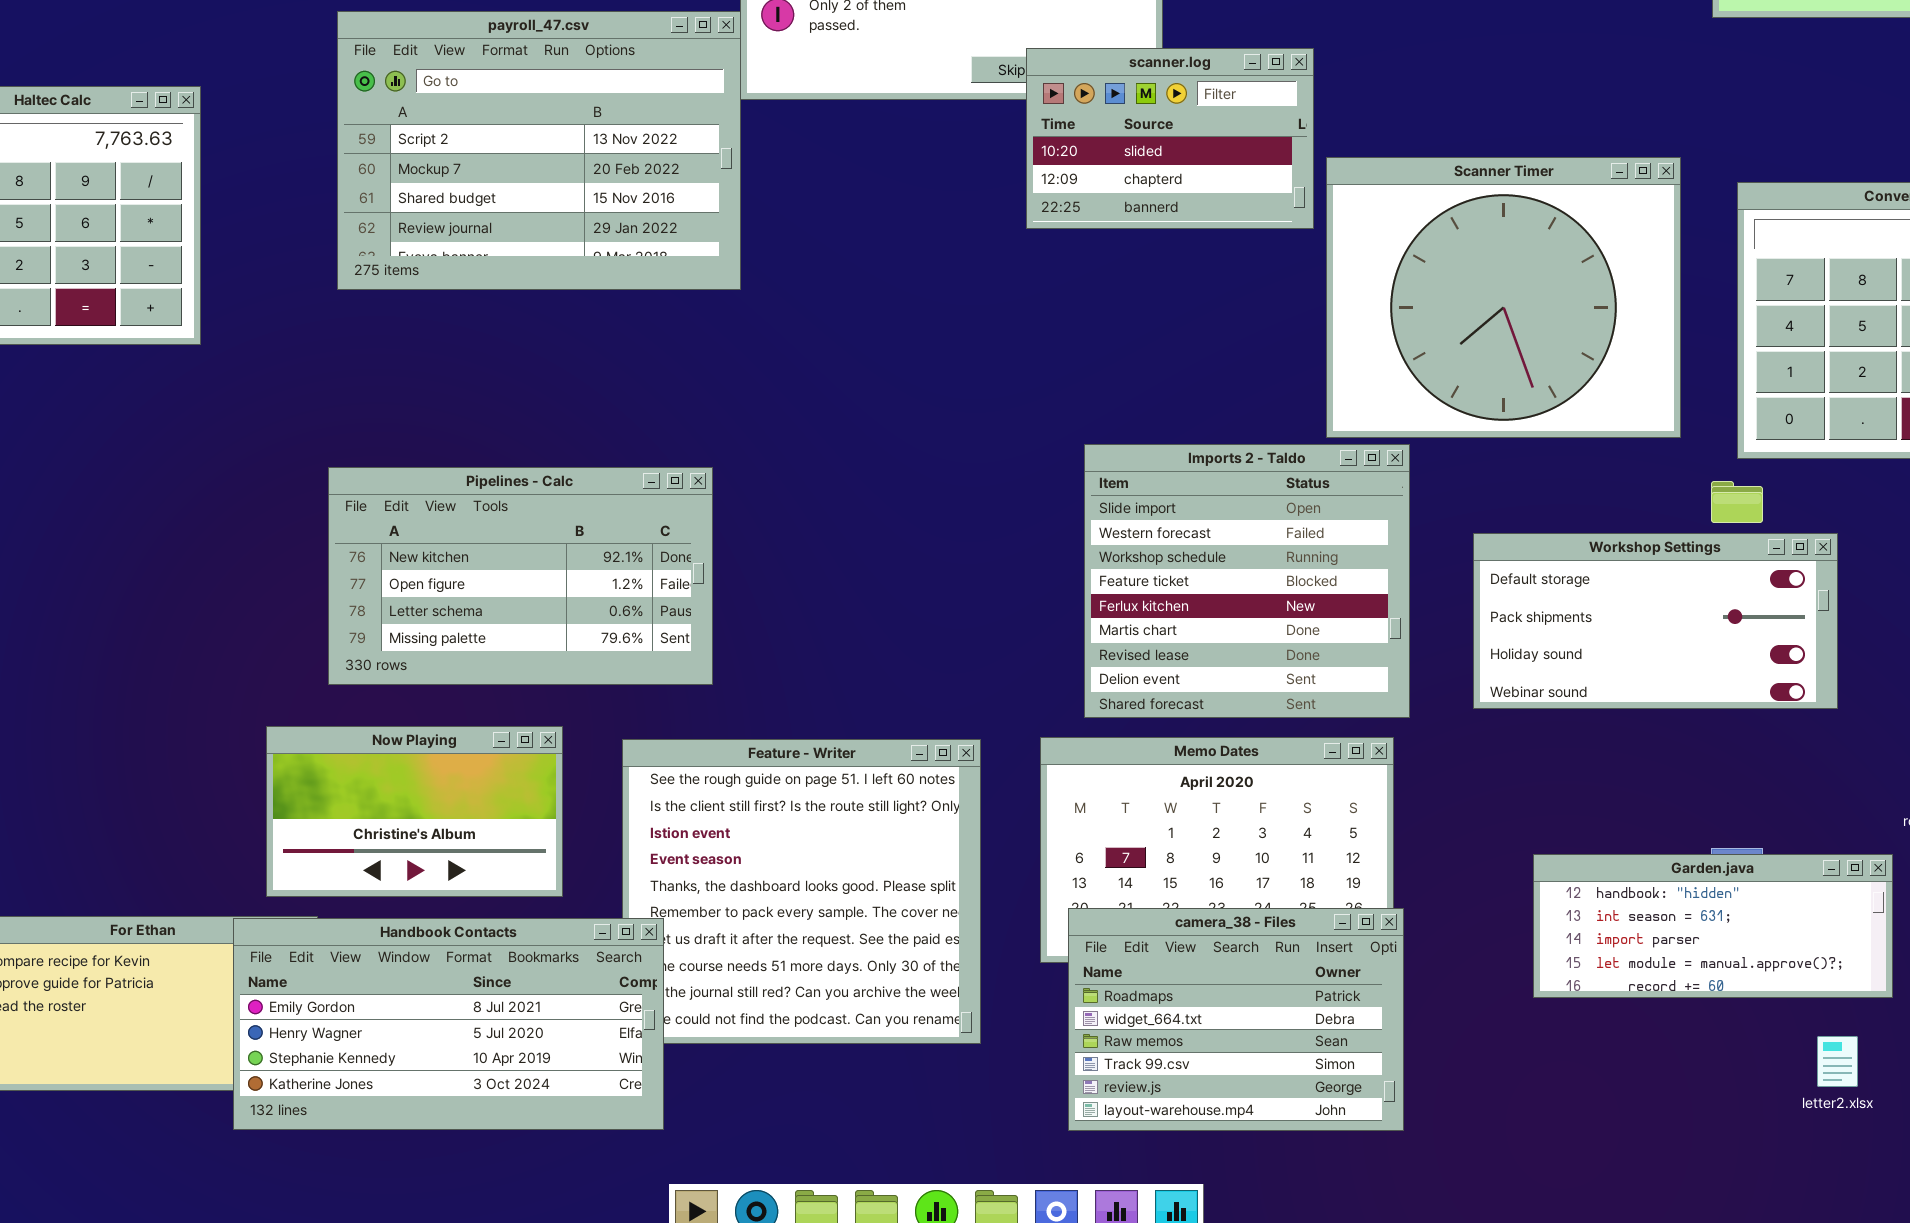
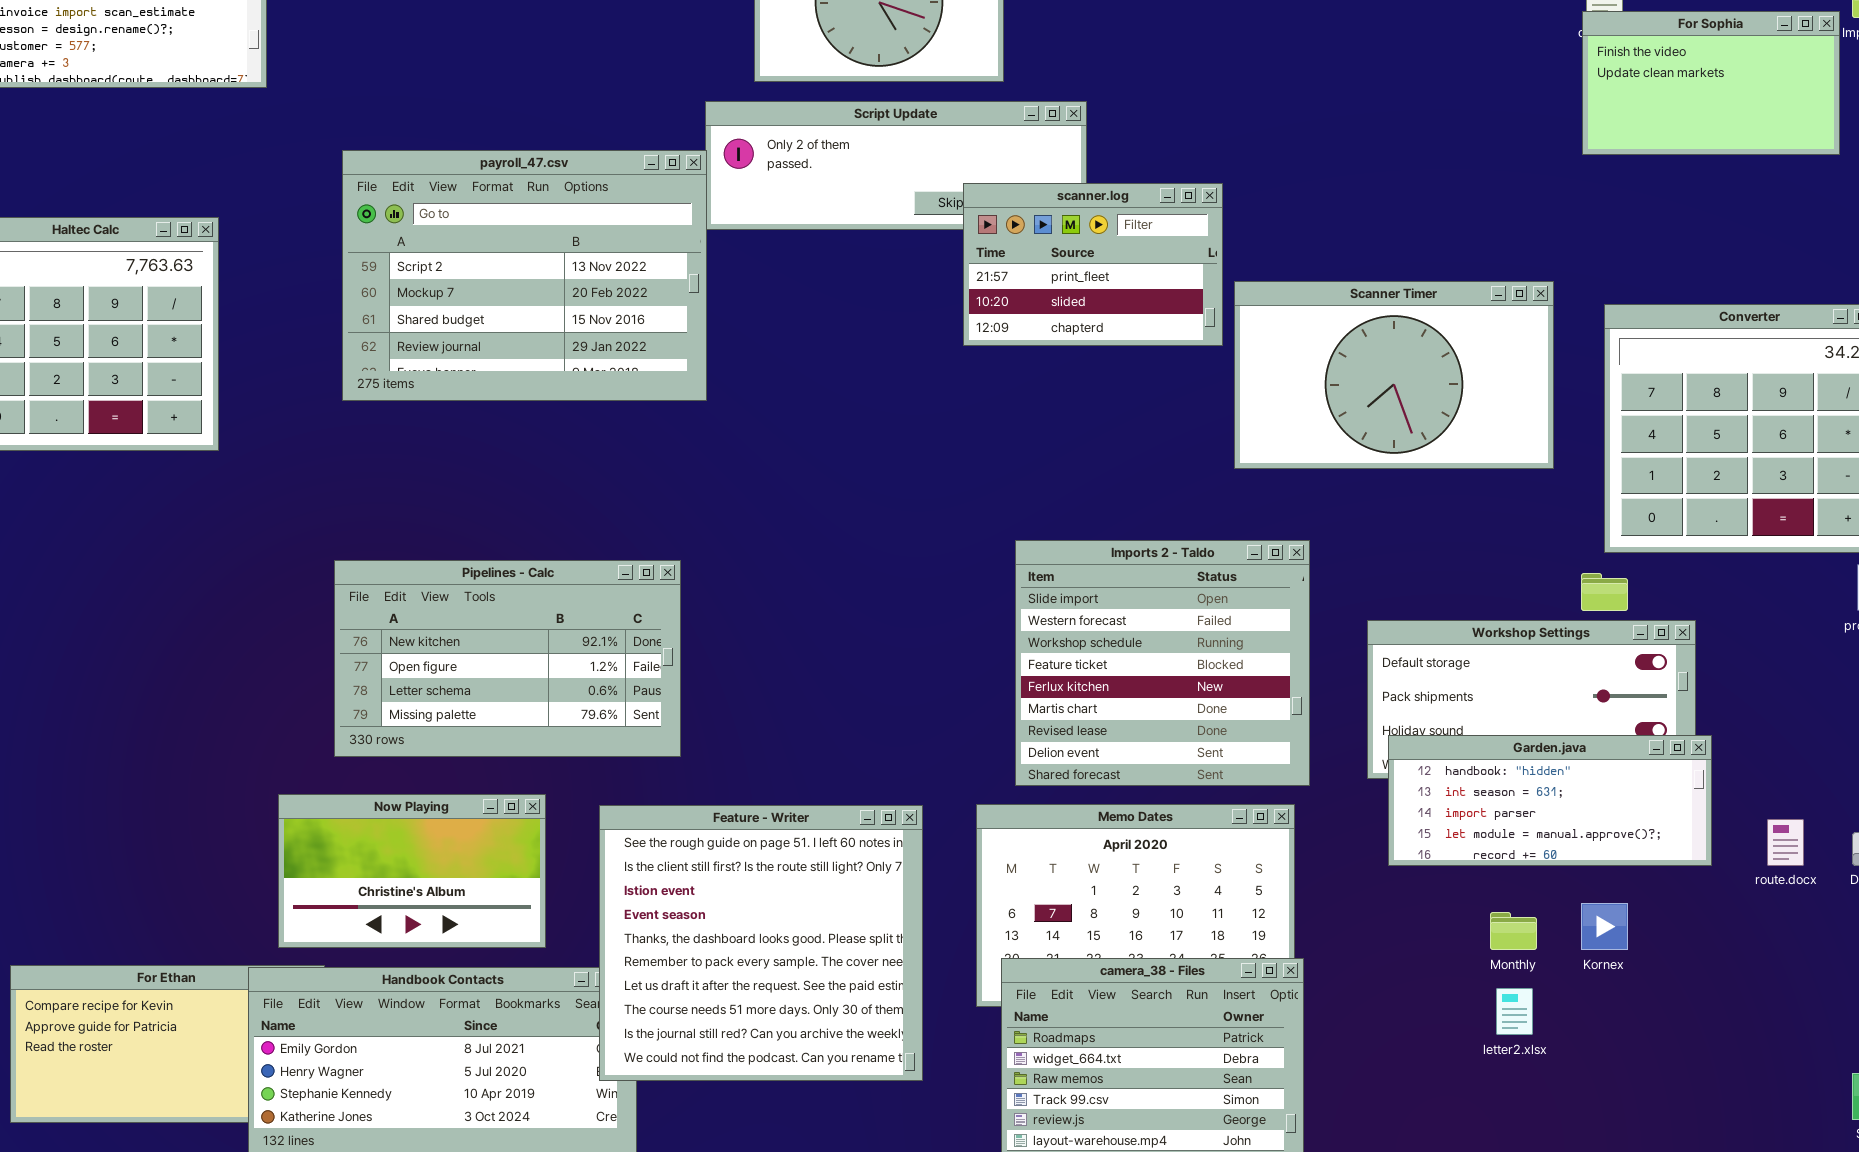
scanner.log: [1026,48,1314,229] -> [963,183,1223,346], scrolled up 1 row
Scanner Timer: [1326,157,1681,438] -> [1234,281,1554,469], resized
Feature - Writer: [622,739,981,1044] -> [599,805,923,1081], raised
Garden.java: [1533,854,1893,998] -> [1388,735,1712,866], moved
letter2.xlsx: [1817,1036,1858,1087] -> [1496,988,1533,1035], moved

